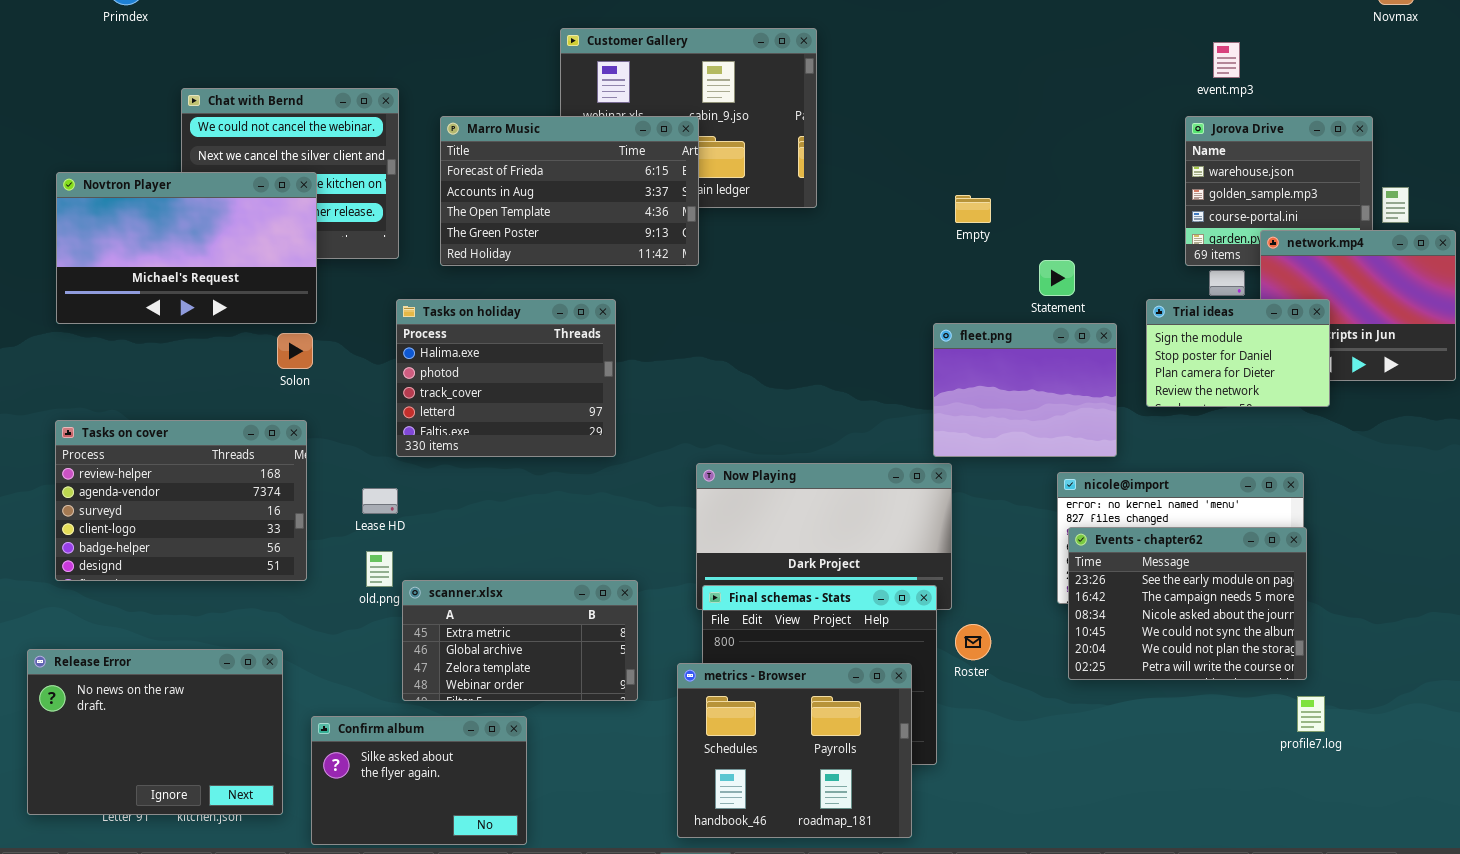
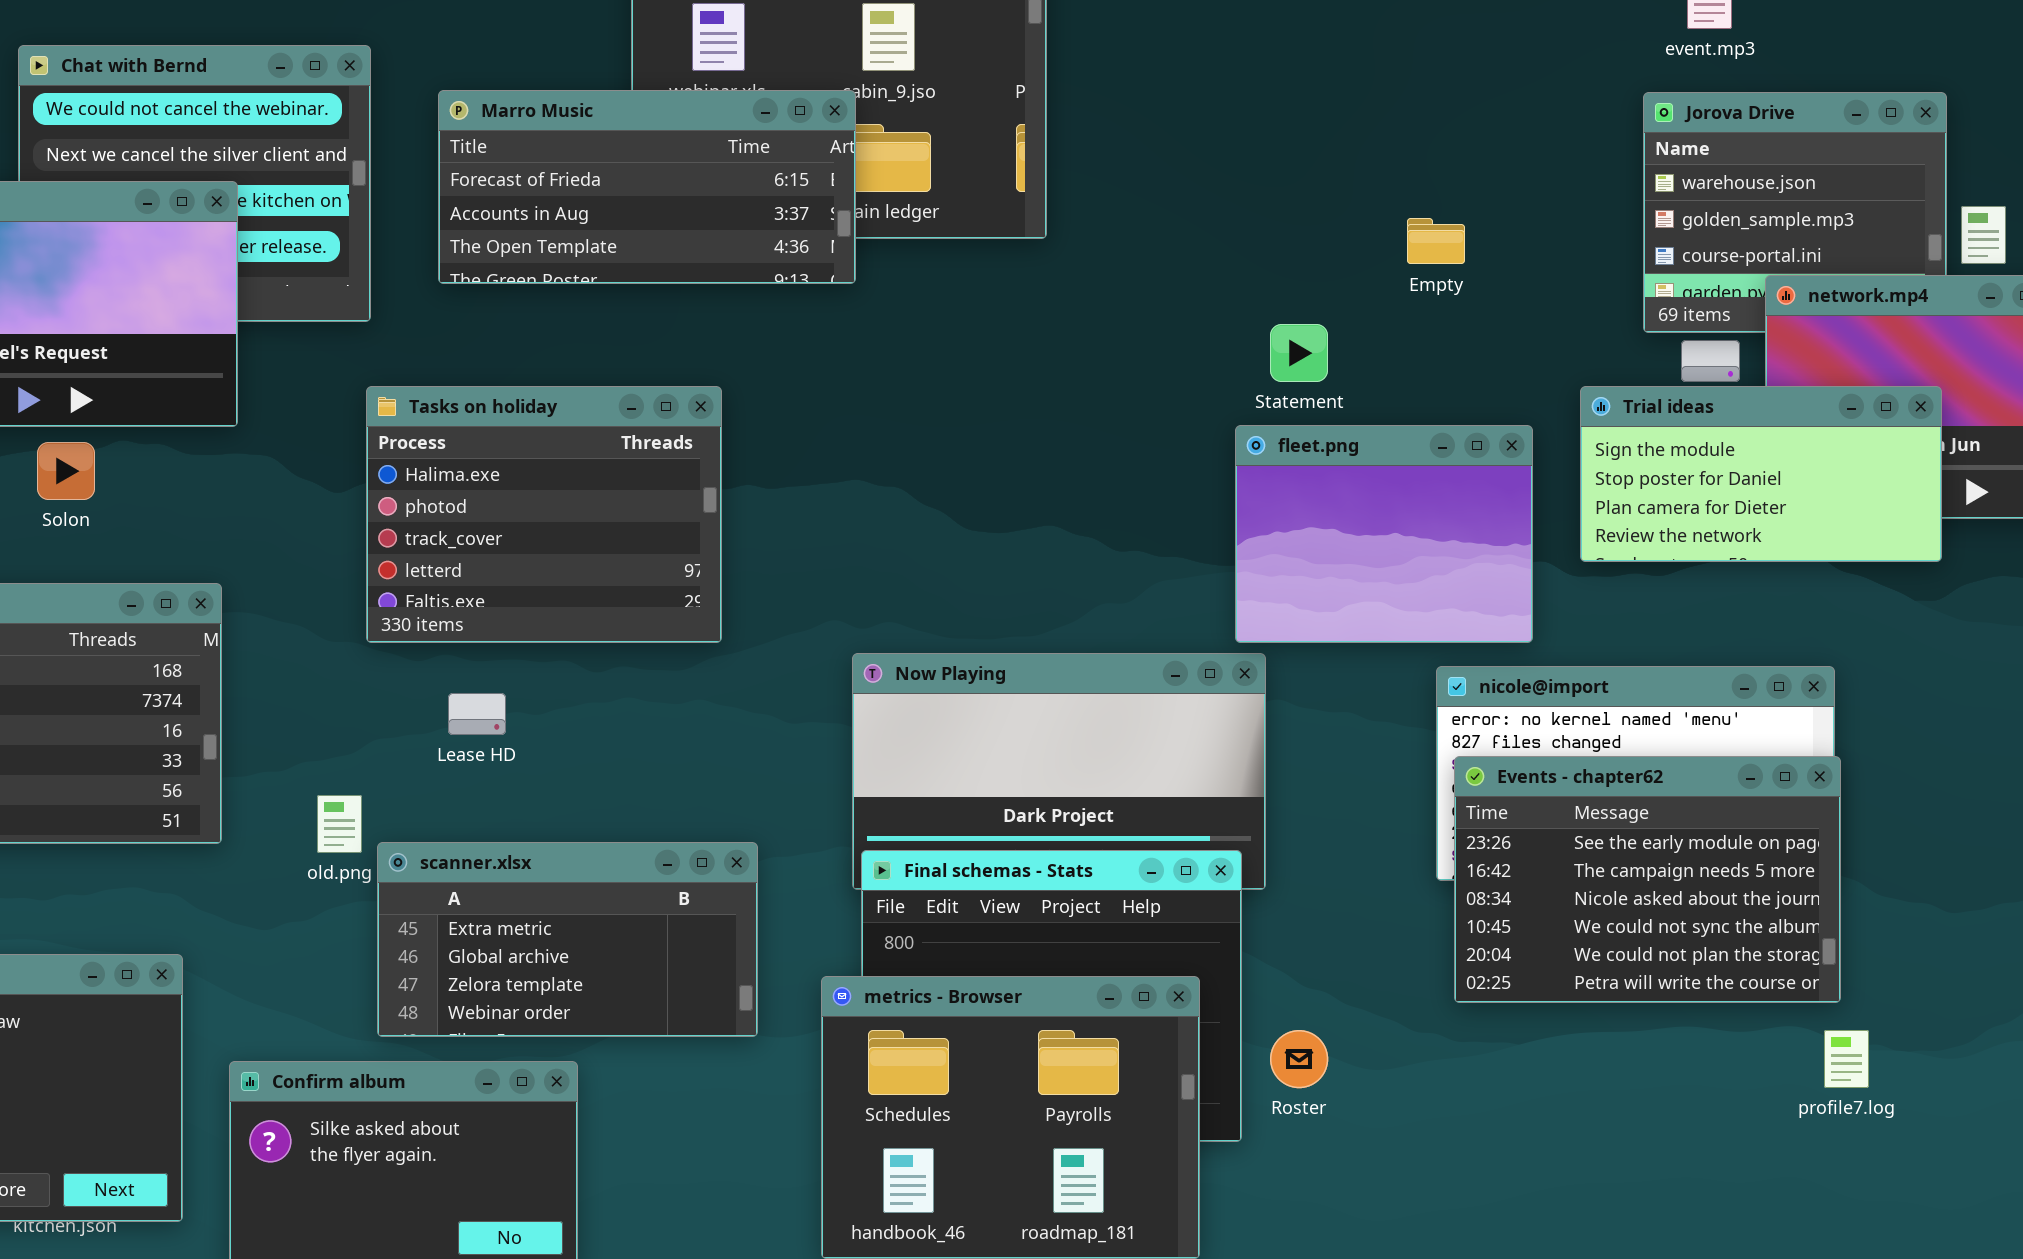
Marro Music: [440,116,699,266] -> [438,90,856,284], resized
Empty: [955,195,991,223] -> [1407,218,1465,264], moved
Statement: [1039,260,1075,296] -> [1270,324,1328,382], moved
Trial ideas: [1146,299,1330,407] -> [1580,386,1942,562], resized
Solon: [277,333,313,369] -> [37,442,95,500], moved
Lease HD: [362,488,398,514] -> [448,693,506,735], moved
Roster: [955,624,991,660] -> [1270,1030,1328,1088], moved

